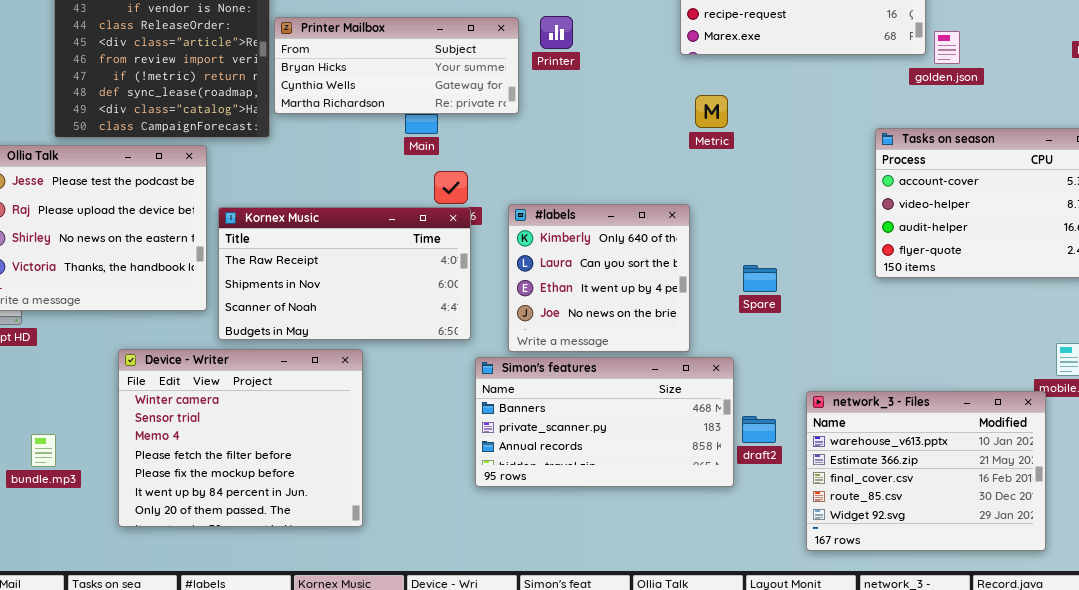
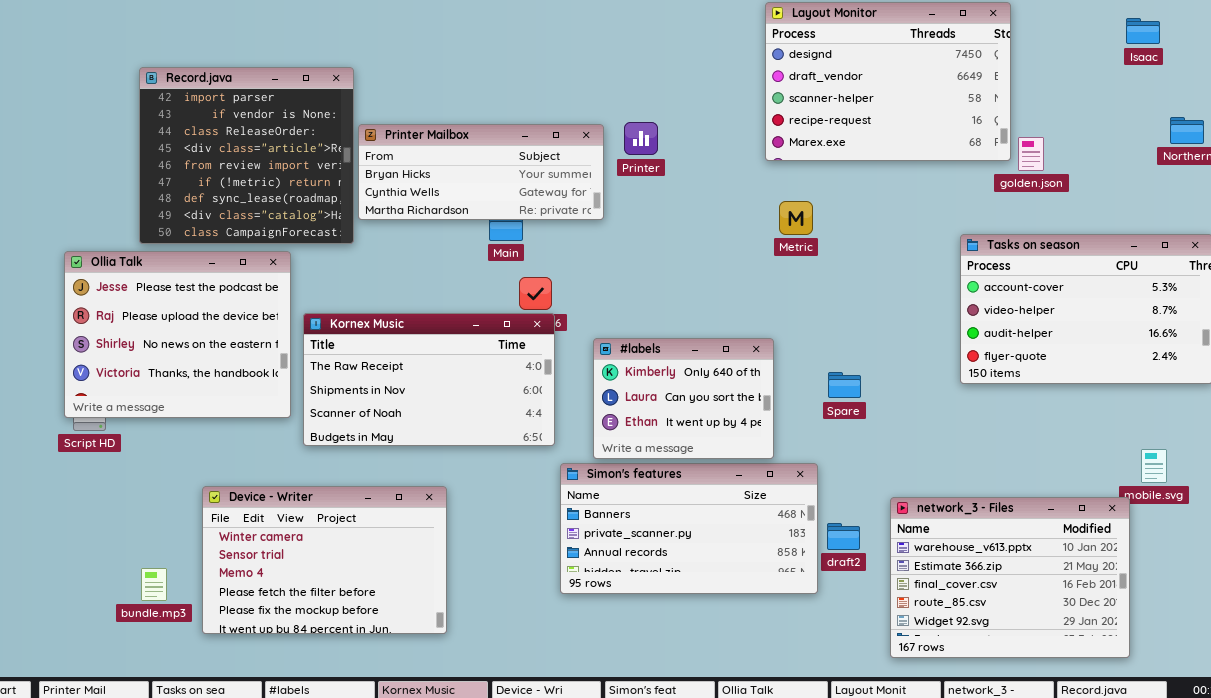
#labels: [508,204,690,352] -> [593,338,774,459], resized
Device - Writer: [118,349,363,527] -> [202,486,447,634], resized
bundle.mp3: [31,434,56,467] -> [141,568,167,601], moved

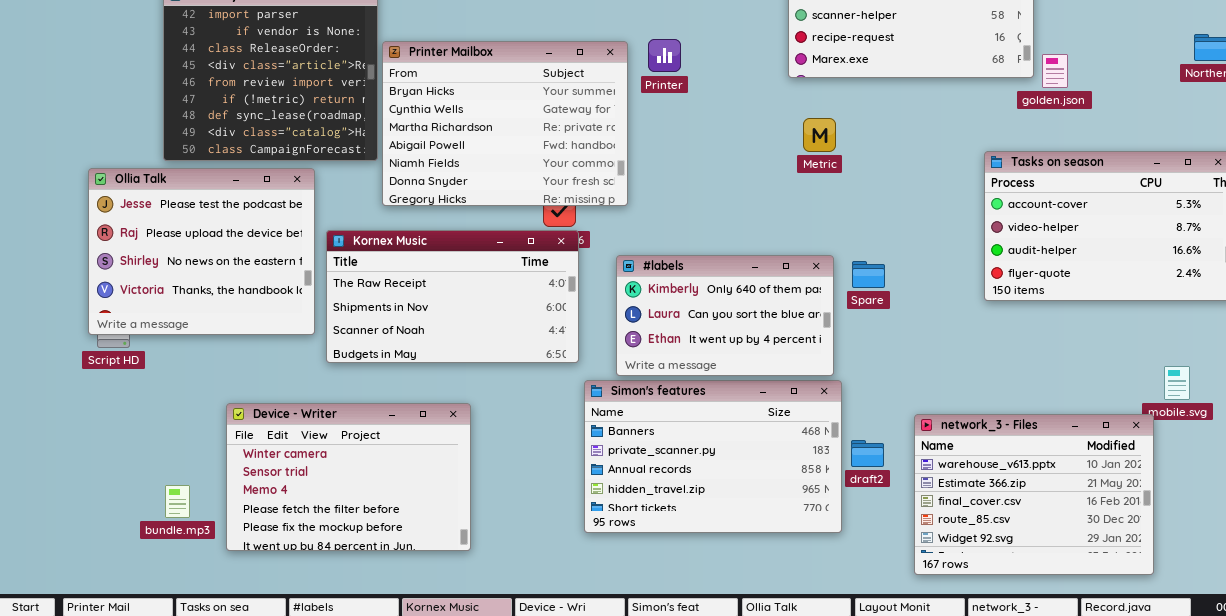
Printer Mailbox: [358,124,604,220] -> [382,41,628,206], resized
#labels: [593,338,774,459] -> [616,255,834,376], resized
Spare: [828,372,861,398] -> [852,261,885,288], moved
Simon's features: [560,463,818,594] -> [584,380,842,533], resized

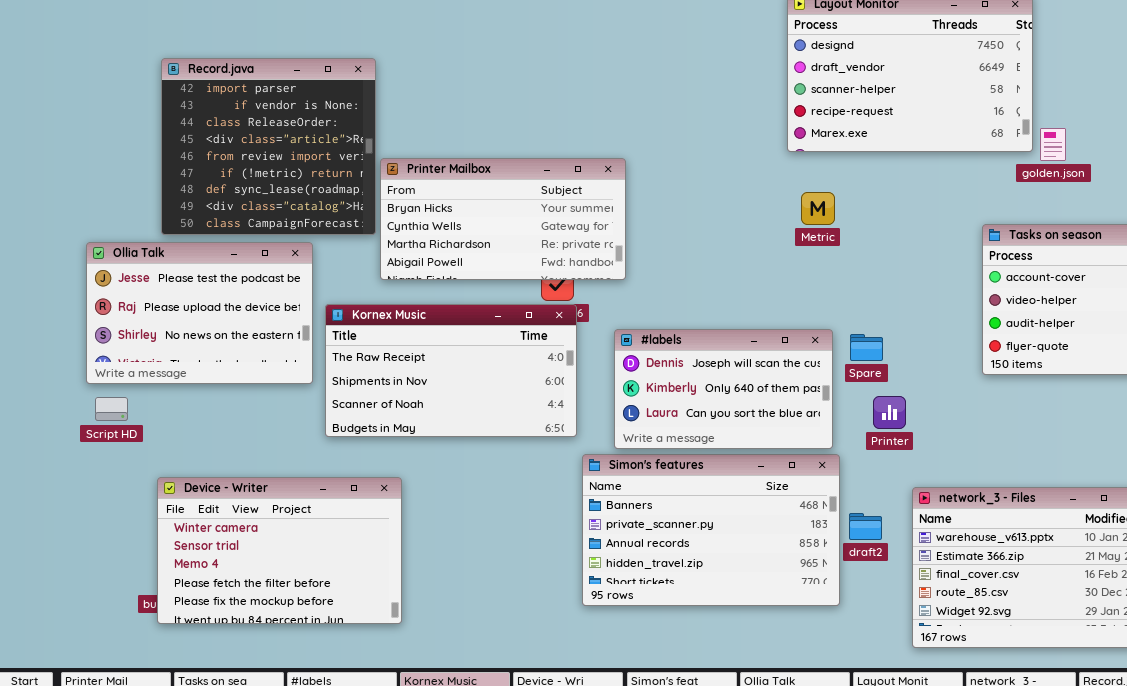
Printer: [648,39,681,72] -> [873,396,906,429], moved
Printer Mailbox: [382,41,628,206] -> [380,158,626,280], resized
Ollia Talk: [88,168,315,335] -> [86,242,313,384], resized
#labels: [616,255,834,376] -> [614,329,833,449], scrolled up 1 row
Device - Writer: [226,403,471,551] -> [157,477,402,624], moved

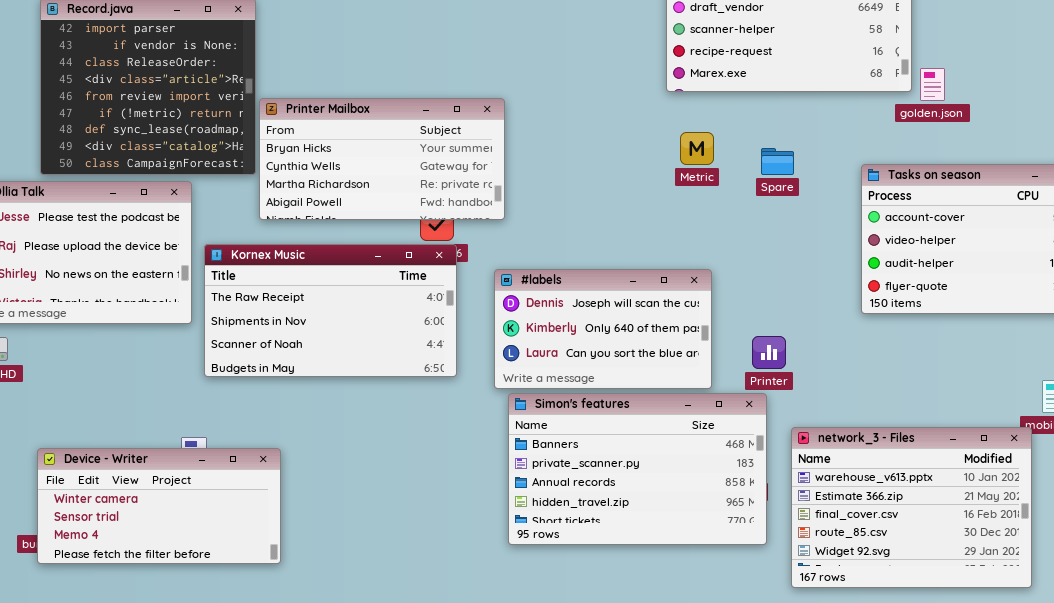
Spare: [850,334,883,361] -> [761,148,794,175], moved
Simon's features: [582,454,840,606] -> [508,393,767,545], moved
Device - Writer: [157,477,402,624] -> [37,448,281,564], resized

